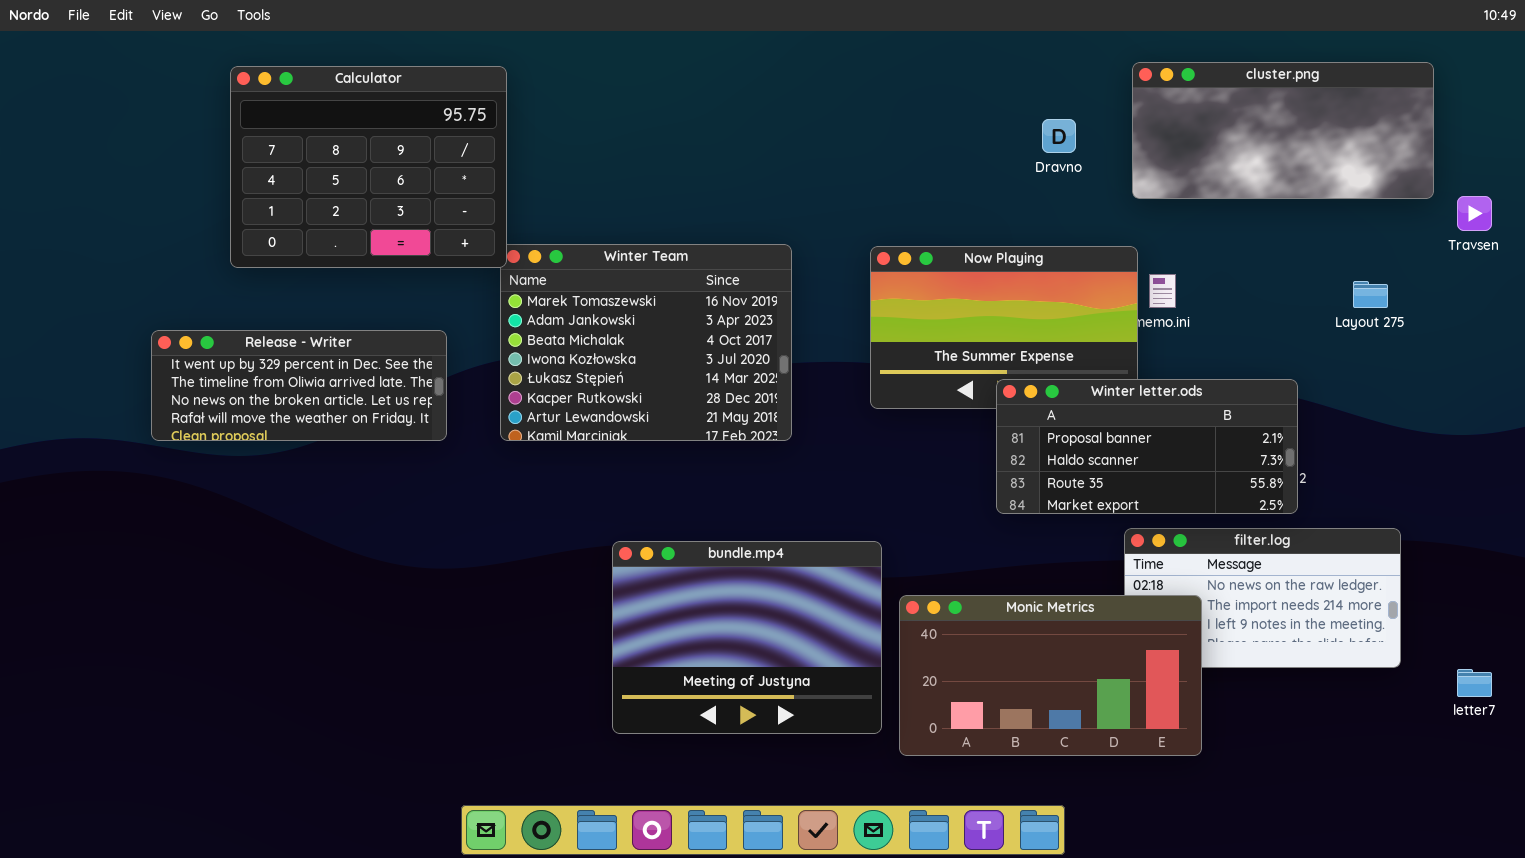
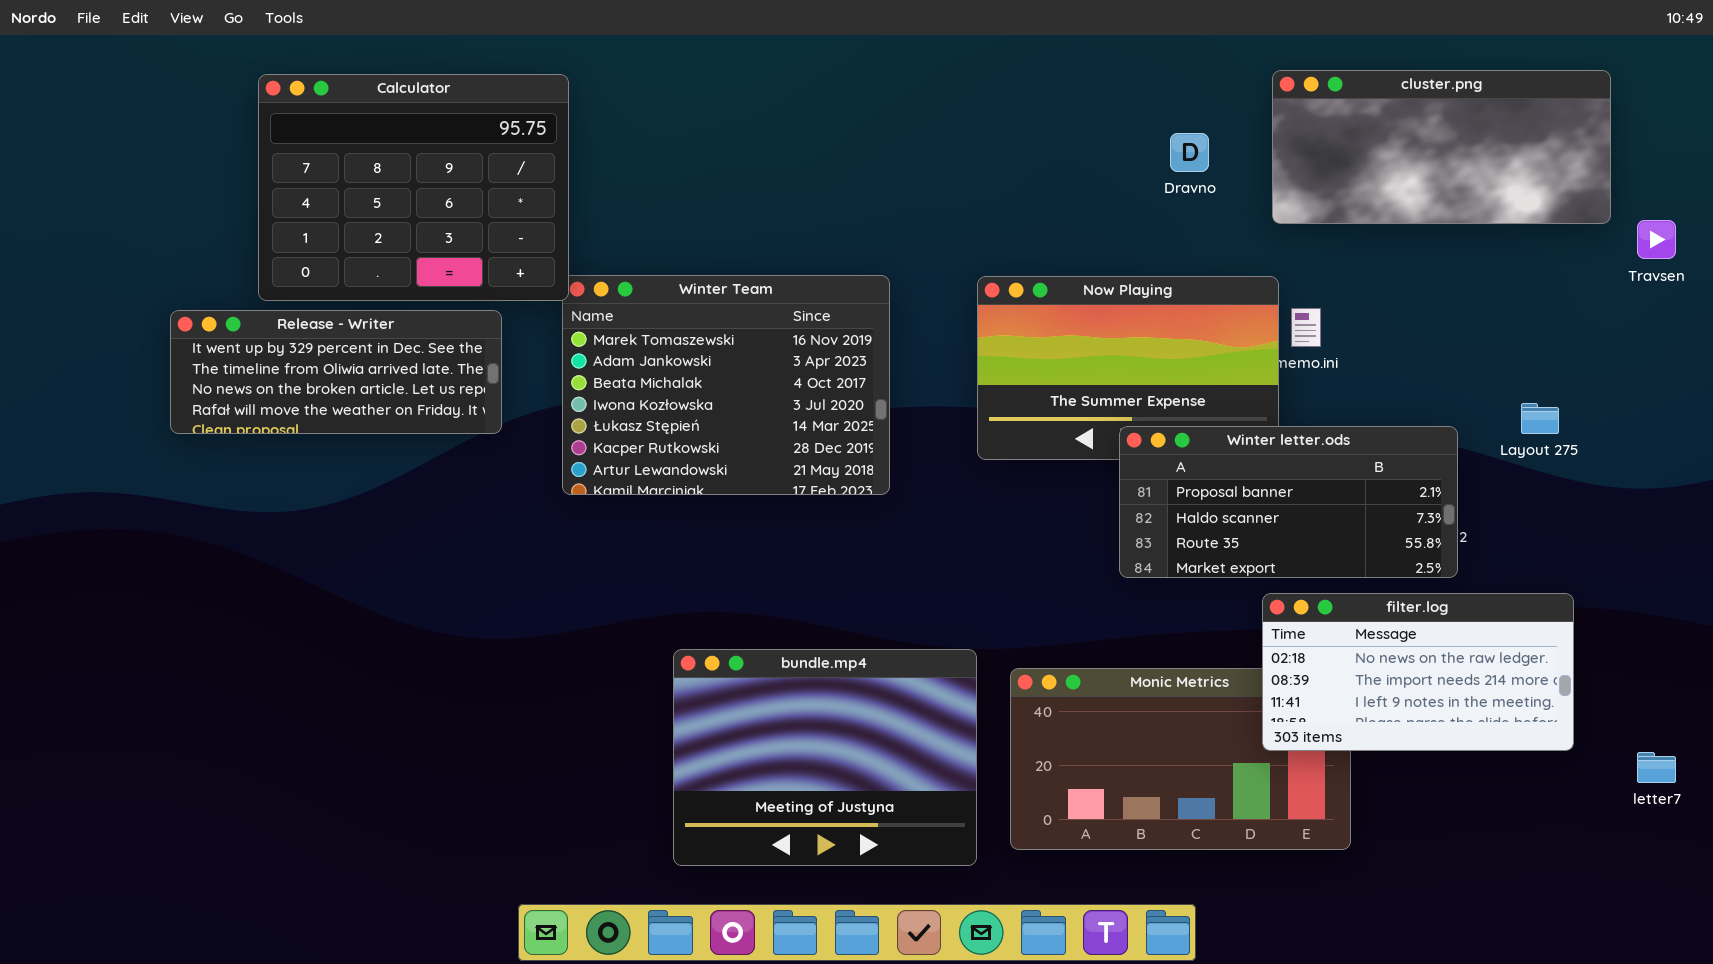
Layout 275: [1353,281,1388,308] -> [1521,403,1559,434], moved
Release - Writer: [151,330,447,441] -> [170,310,502,434], moved
filter.log: [1124,528,1401,668] -> [1262,593,1574,751], raised
bundle.mp4: [612,541,882,734] -> [673,649,977,866], moved

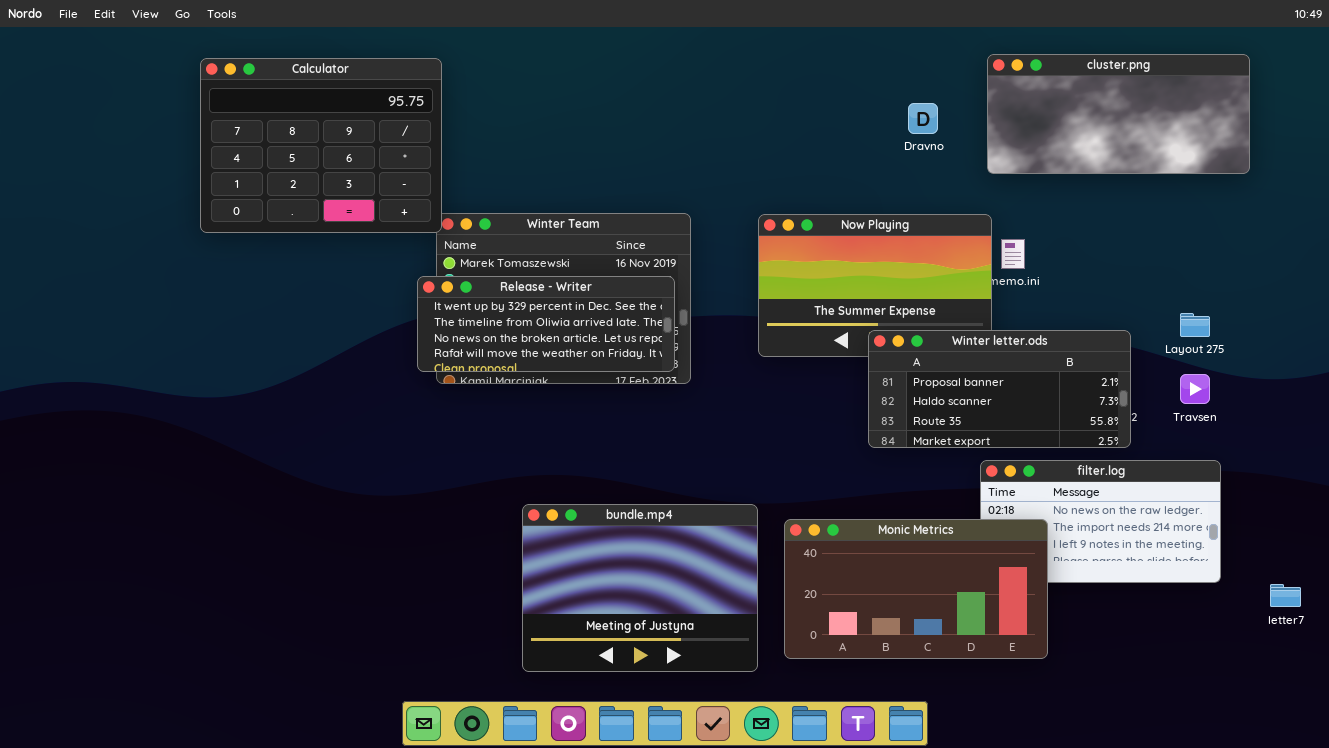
Travsen: [1637,220,1676,259] -> [1180,374,1210,404], moved
Release - Writer: [170,310,502,434] -> [417,276,675,372], moved
Monic Metrics: [1010,668,1351,850] -> [784,519,1048,659], raised

